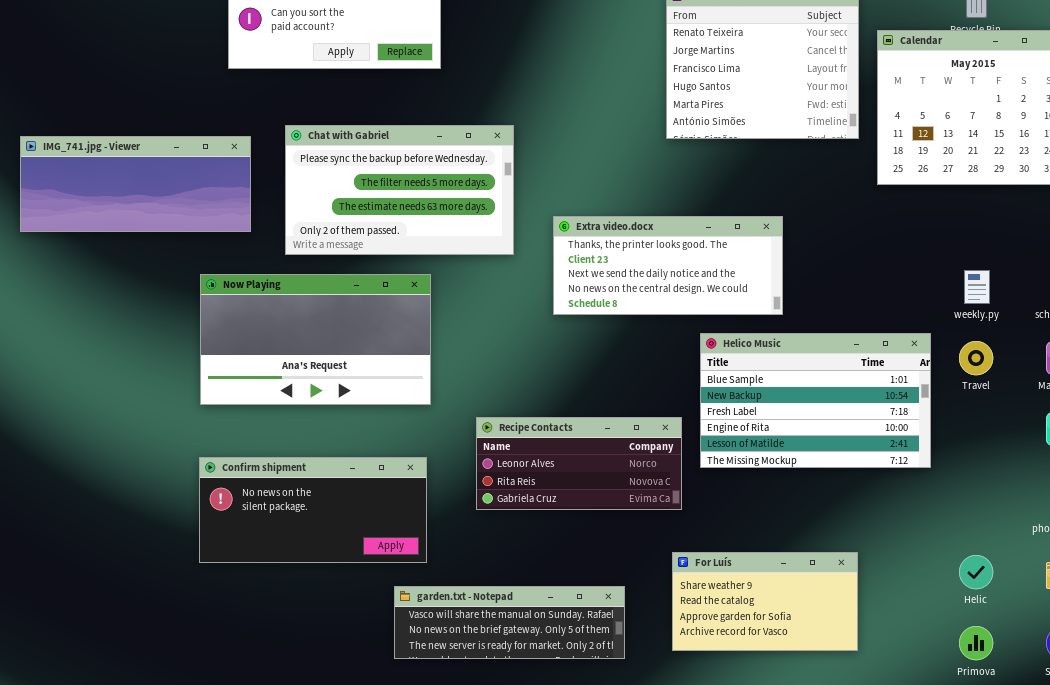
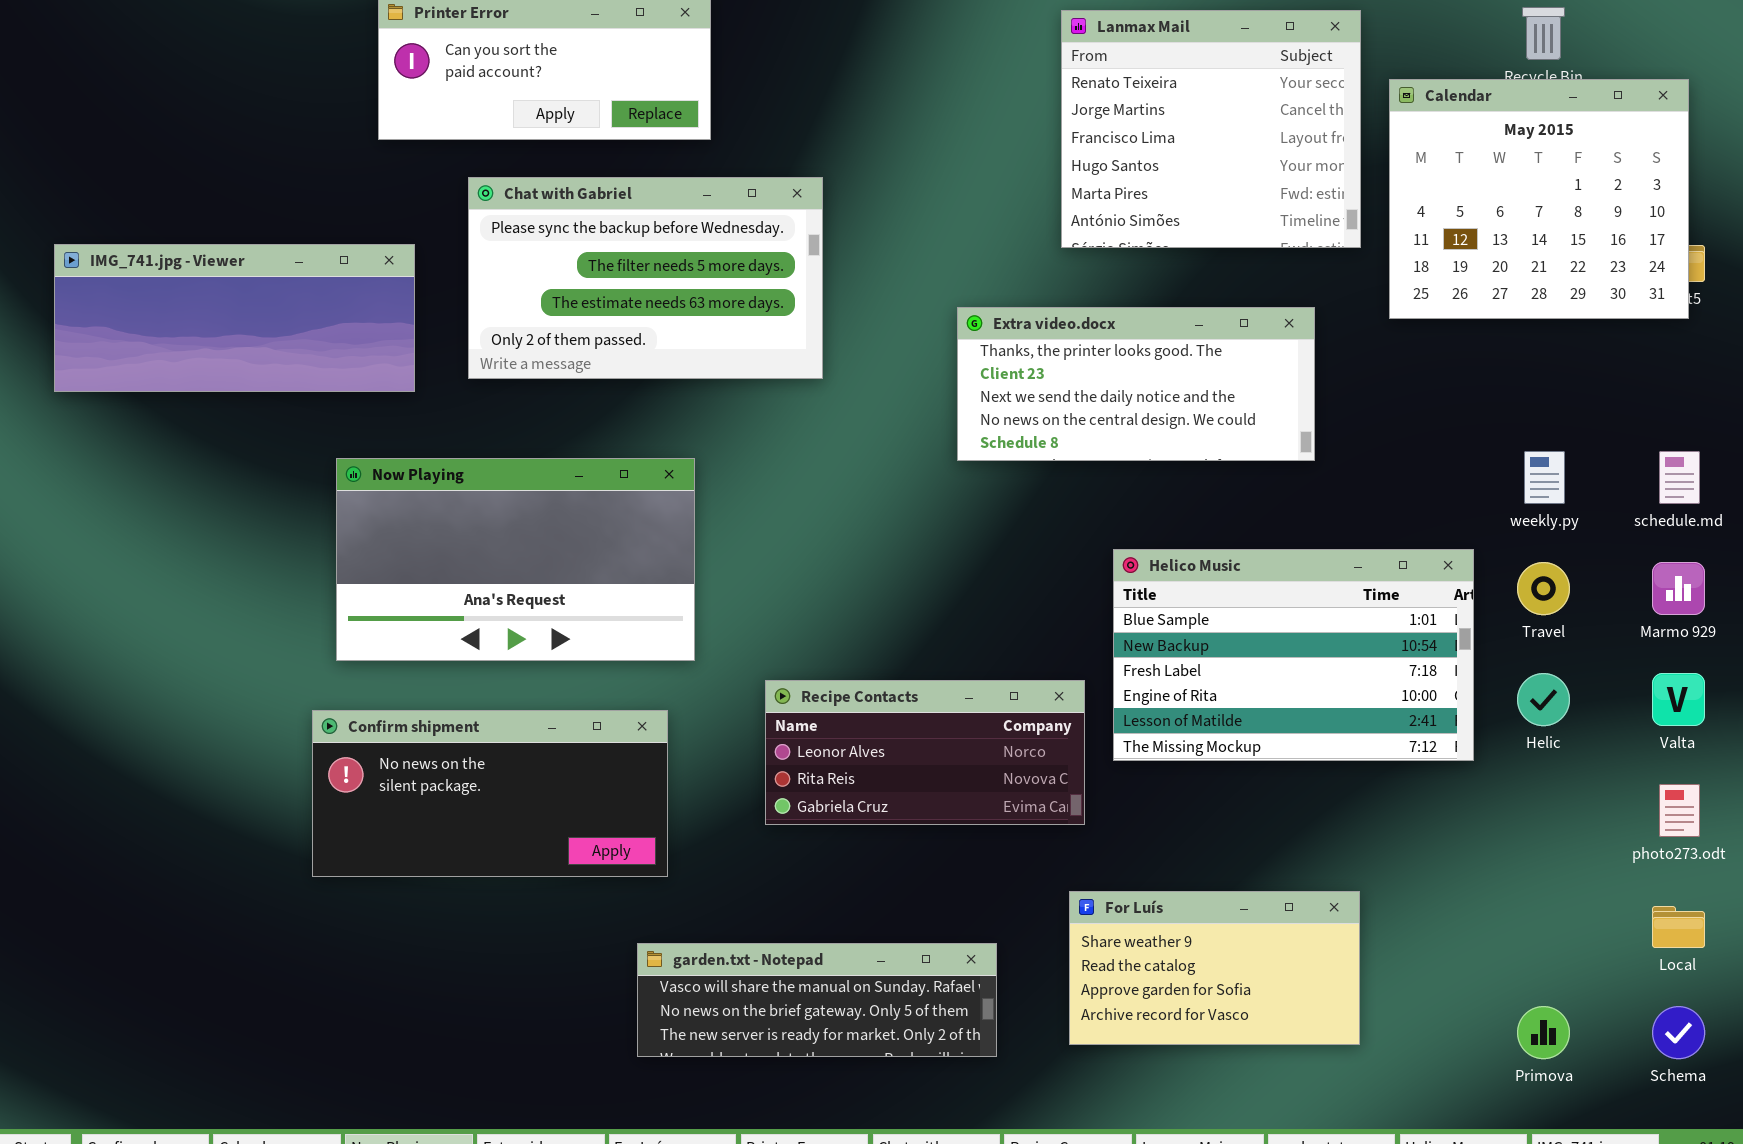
Chat with Gabriel: [285,125,514,255] -> [468,177,823,379], moved
Extra video.docx: [553,216,783,315] -> [957,307,1315,461], moved
Confirm shipment: [199,457,427,563] -> [312,710,668,877], moved
Helic: [959,555,993,589] -> [1517,673,1570,726], moved

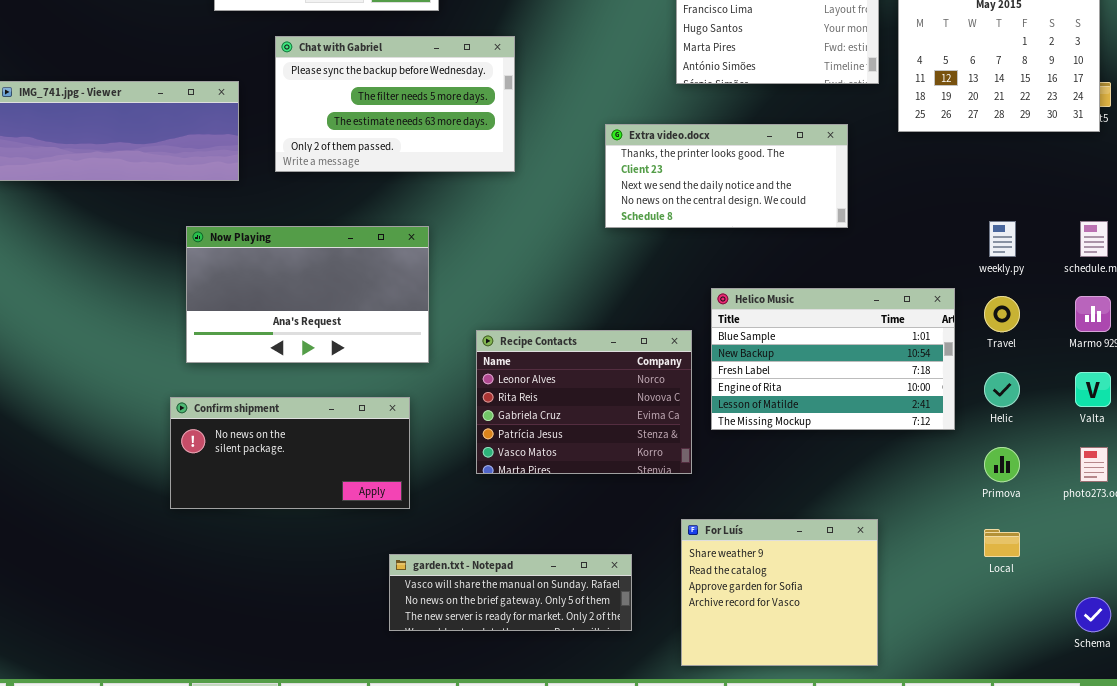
Recipe Contacts: [765,680,1085,825] -> [476,330,692,474], resized
For Luís: [1069,891,1360,1045] -> [681,519,878,666], resized
Local: [1652,906,1705,948] -> [984,529,1020,557], moved
Primova: [1517,1006,1570,1059] -> [984,447,1020,482], moved

